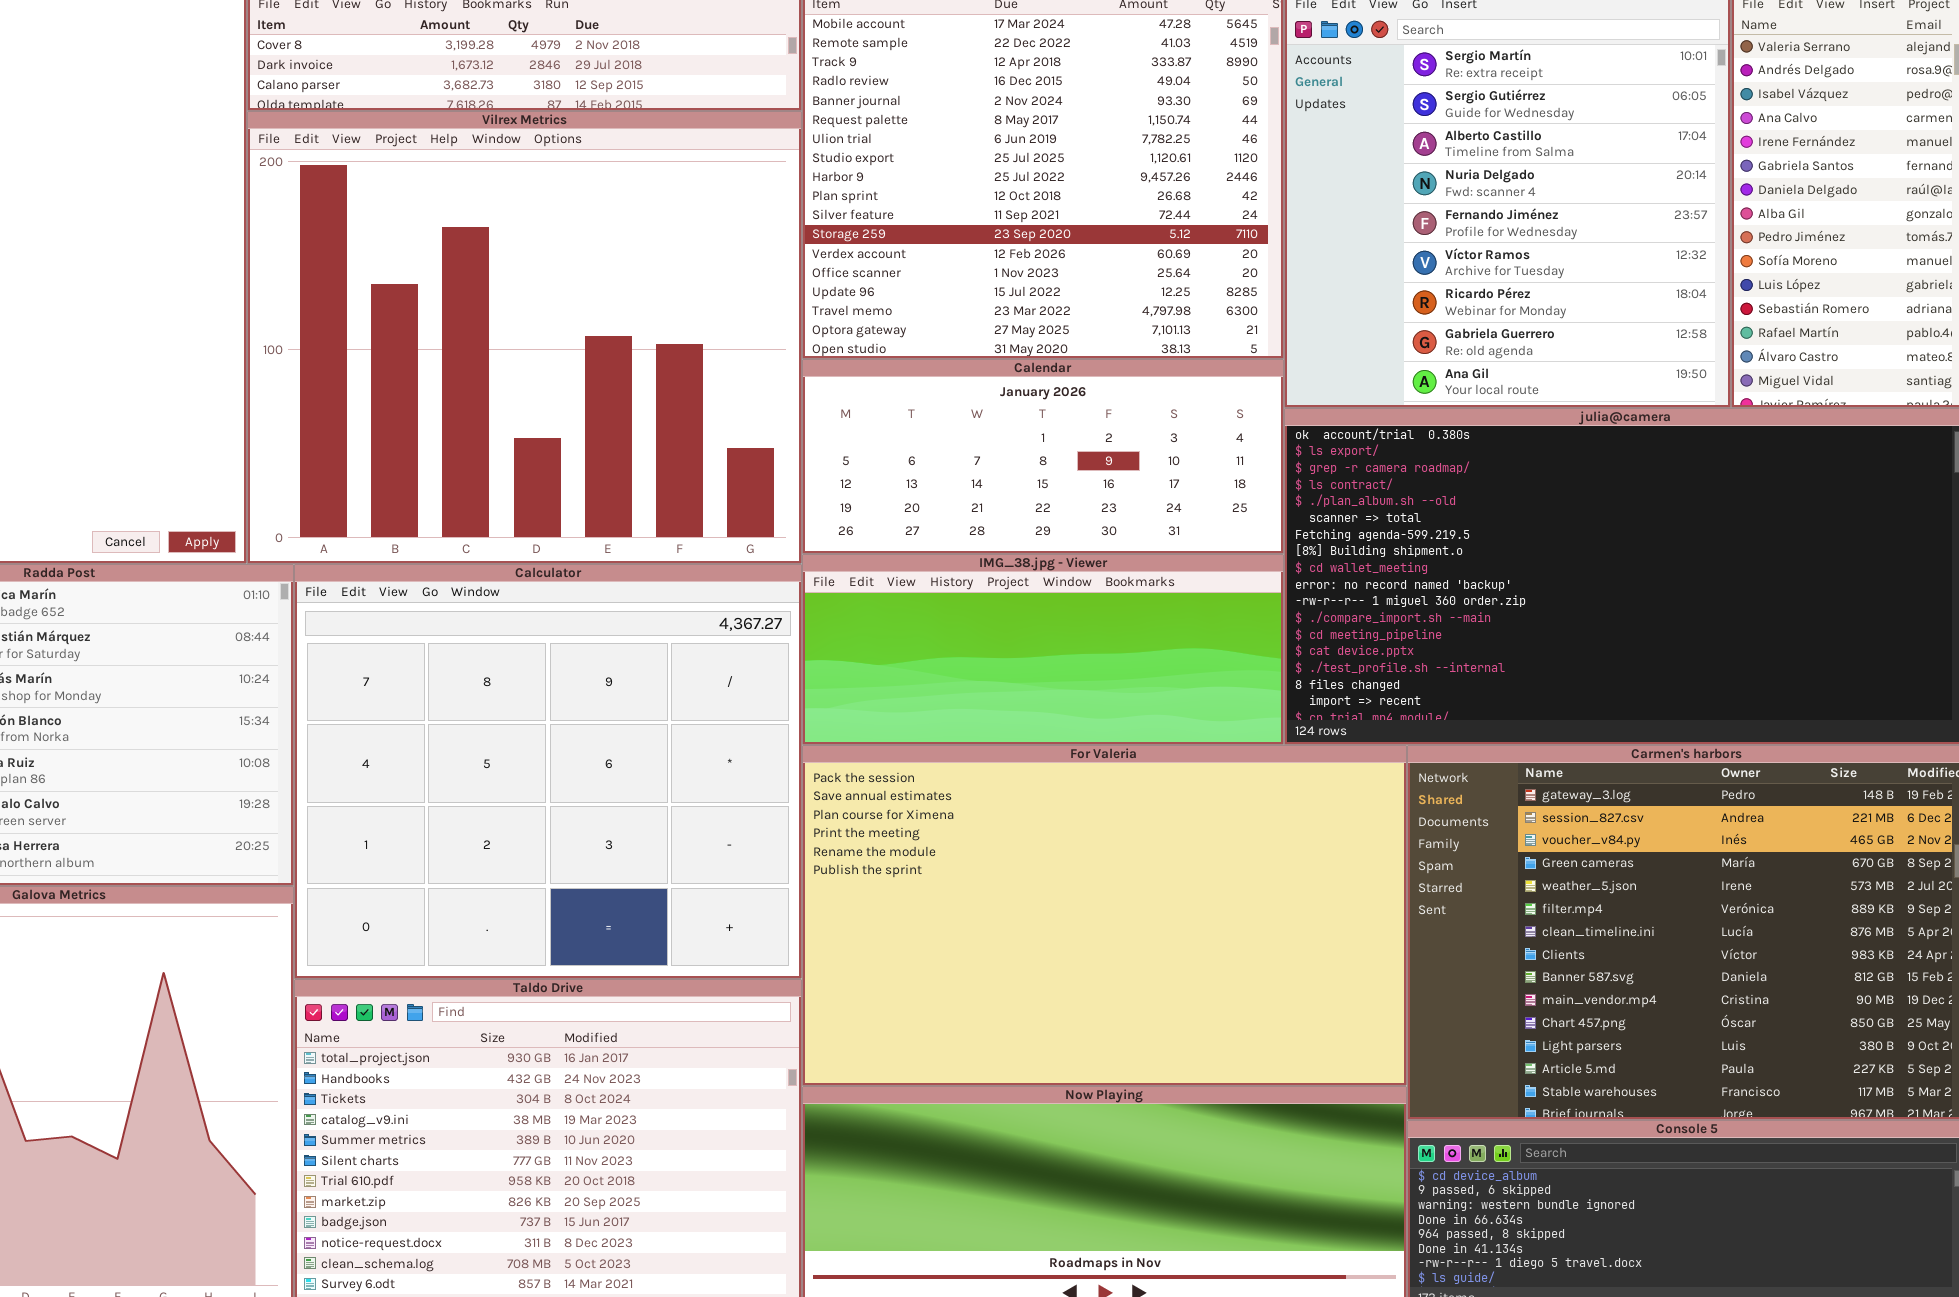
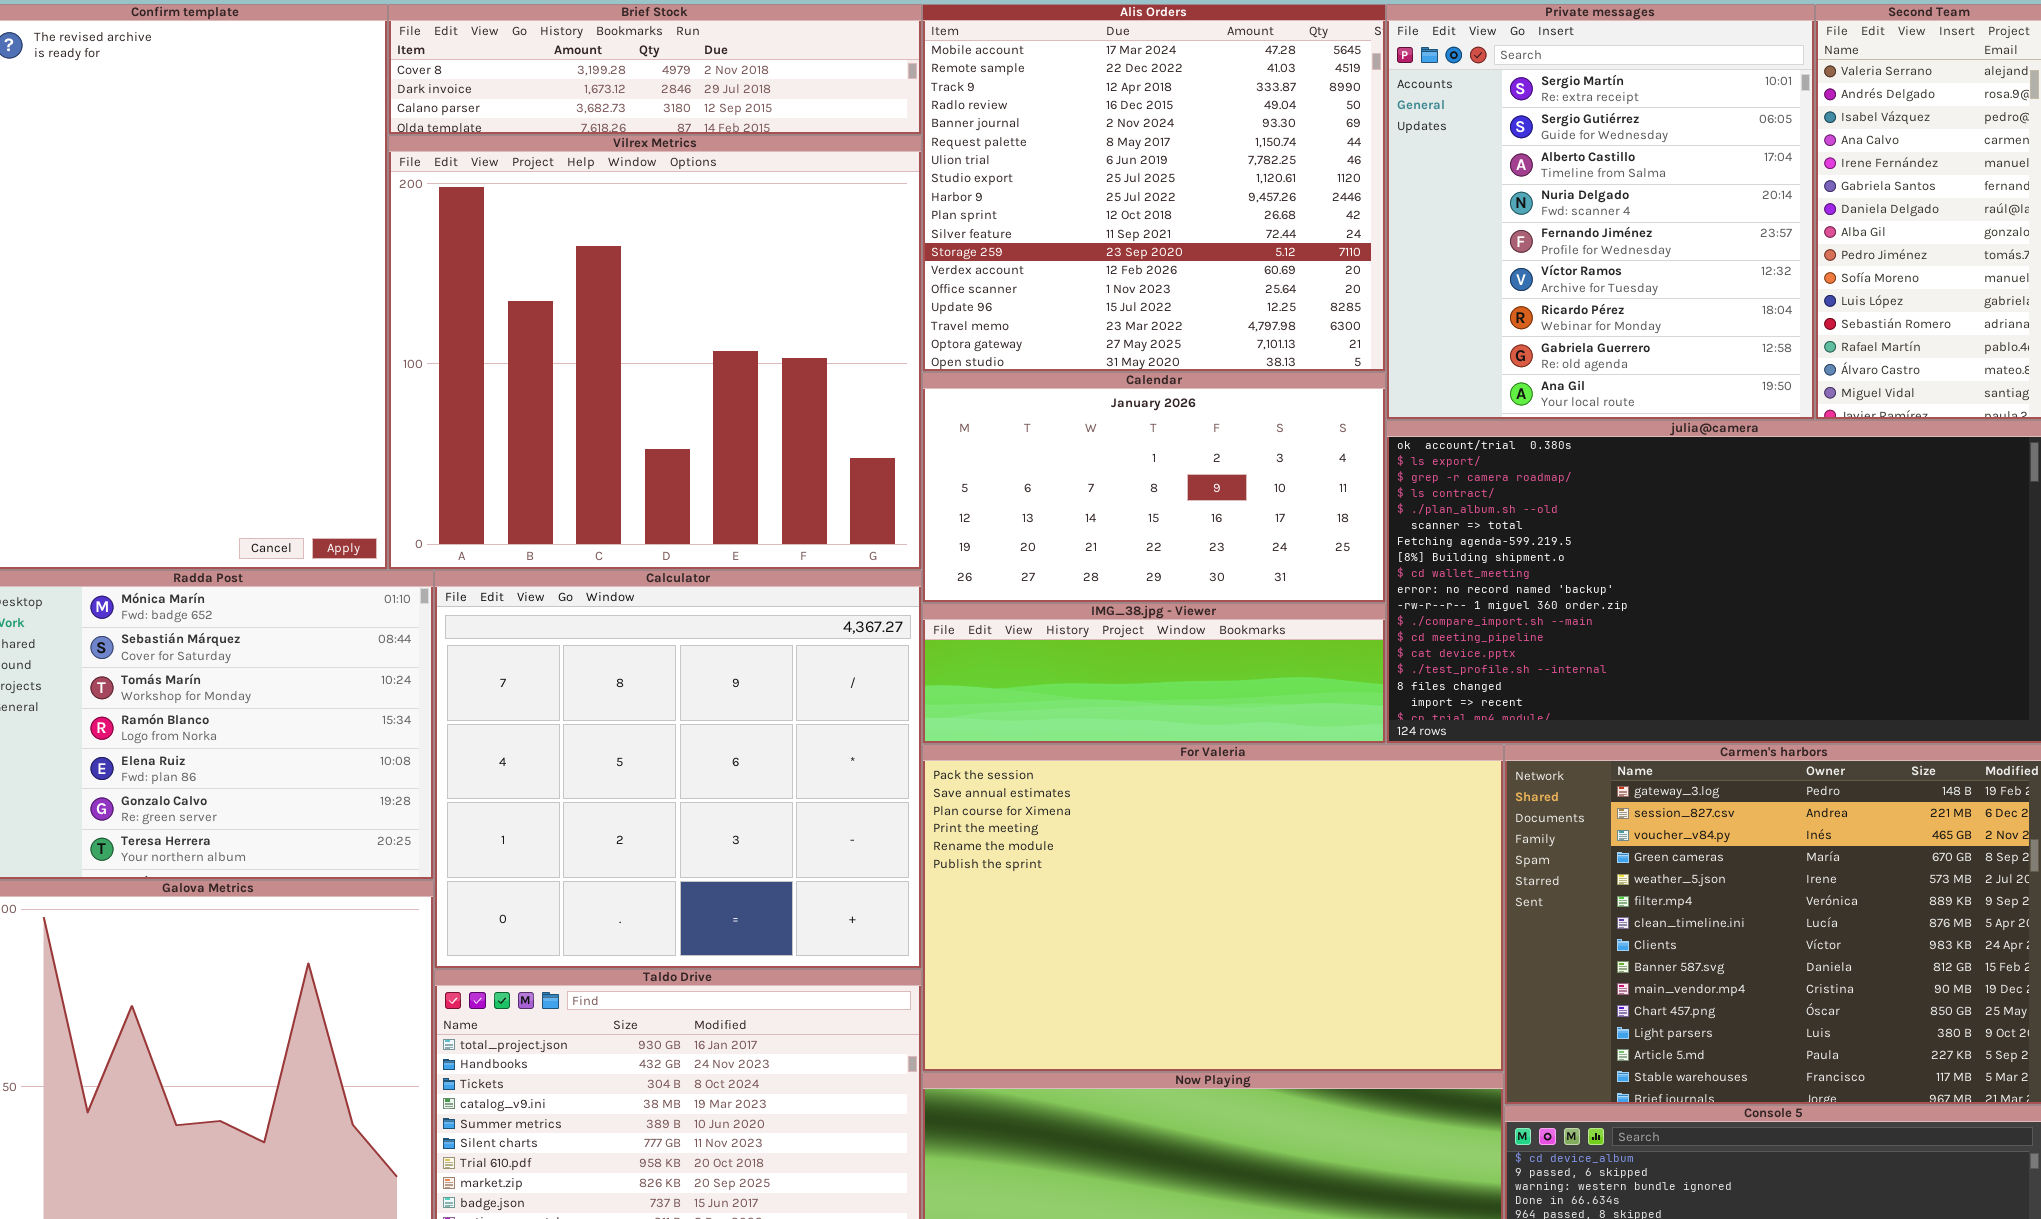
Calendar: [802,359,1284,554] -> [922,372,1386,603], resized
IMG_38.jpg - Viewer: [802,554,1284,745] -> [922,603,1386,744], resized

